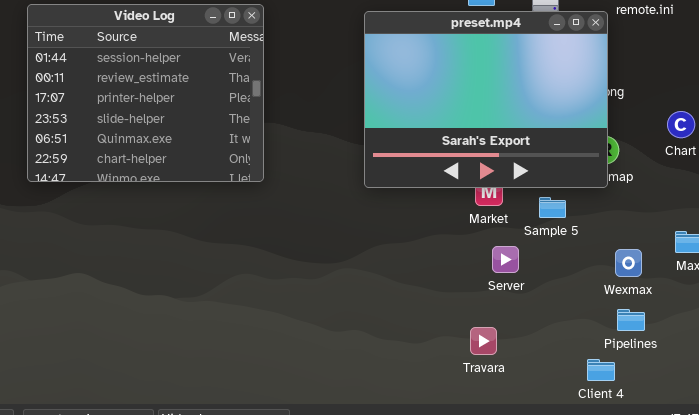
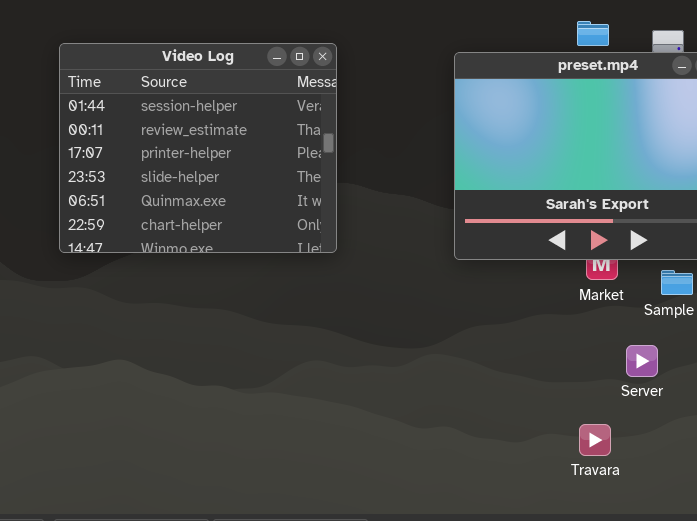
Server: [492,246,519,273] -> [626,345,658,377], moved

